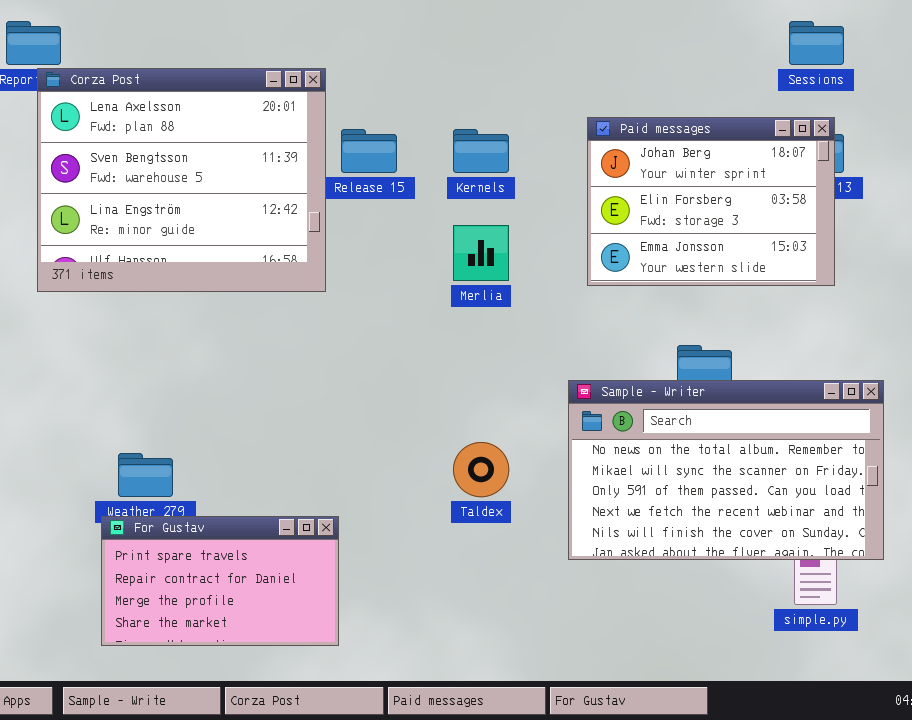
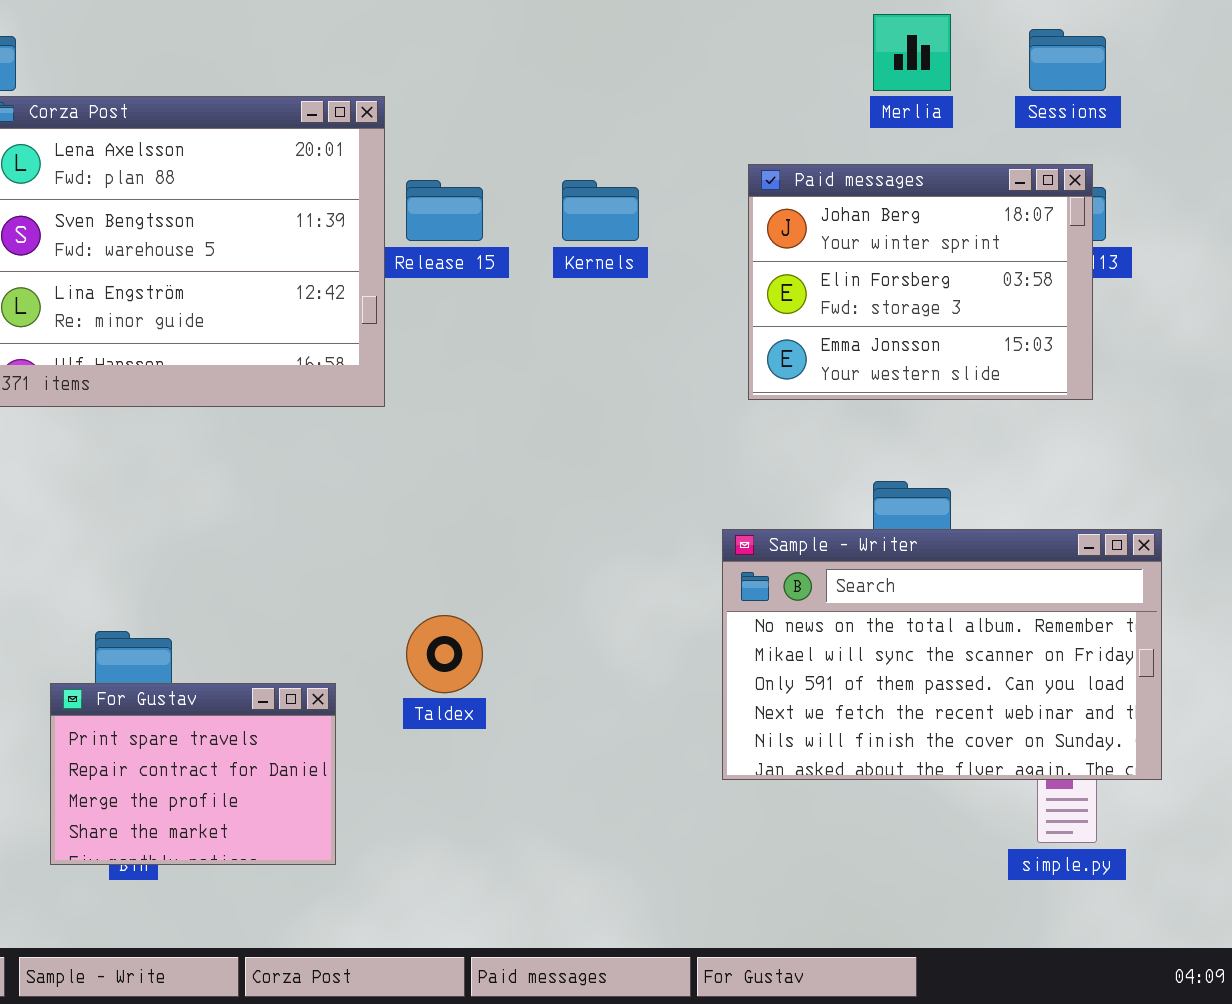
Merlia: [453,225,509,281] -> [873,14,951,91], moved
Taldex: [453,442,509,497] -> [406,615,483,693], moved
For Gustav: [101,516,339,646] -> [50,683,336,865], moved, resized

